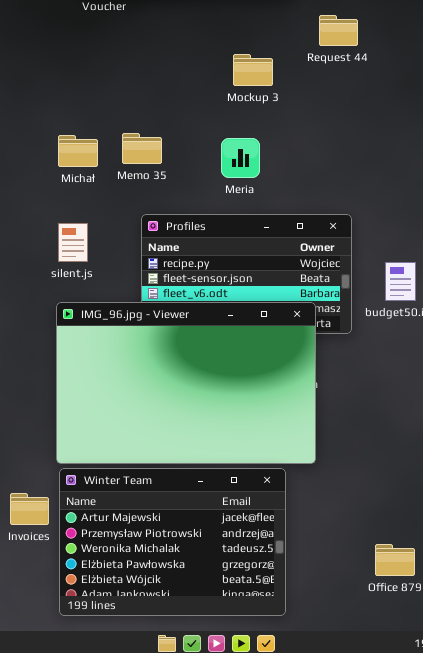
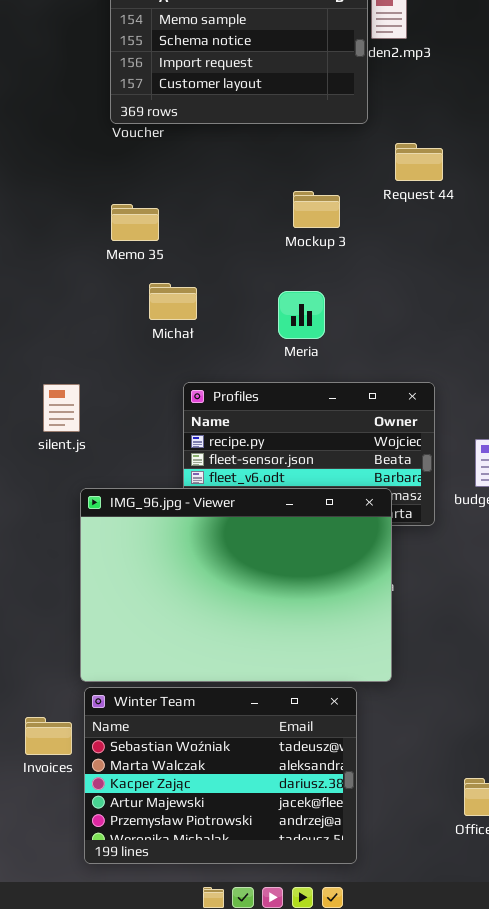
Memo 35: [122,133,162,164] -> [111,204,159,241], moved
Michał: [58,135,98,167] -> [149,283,197,320], moved
silent.js: [58,223,88,262] -> [43,384,80,432], moved
Winter Team: [59,468,286,616] -> [84,687,357,864], scrolled up 3 rows

